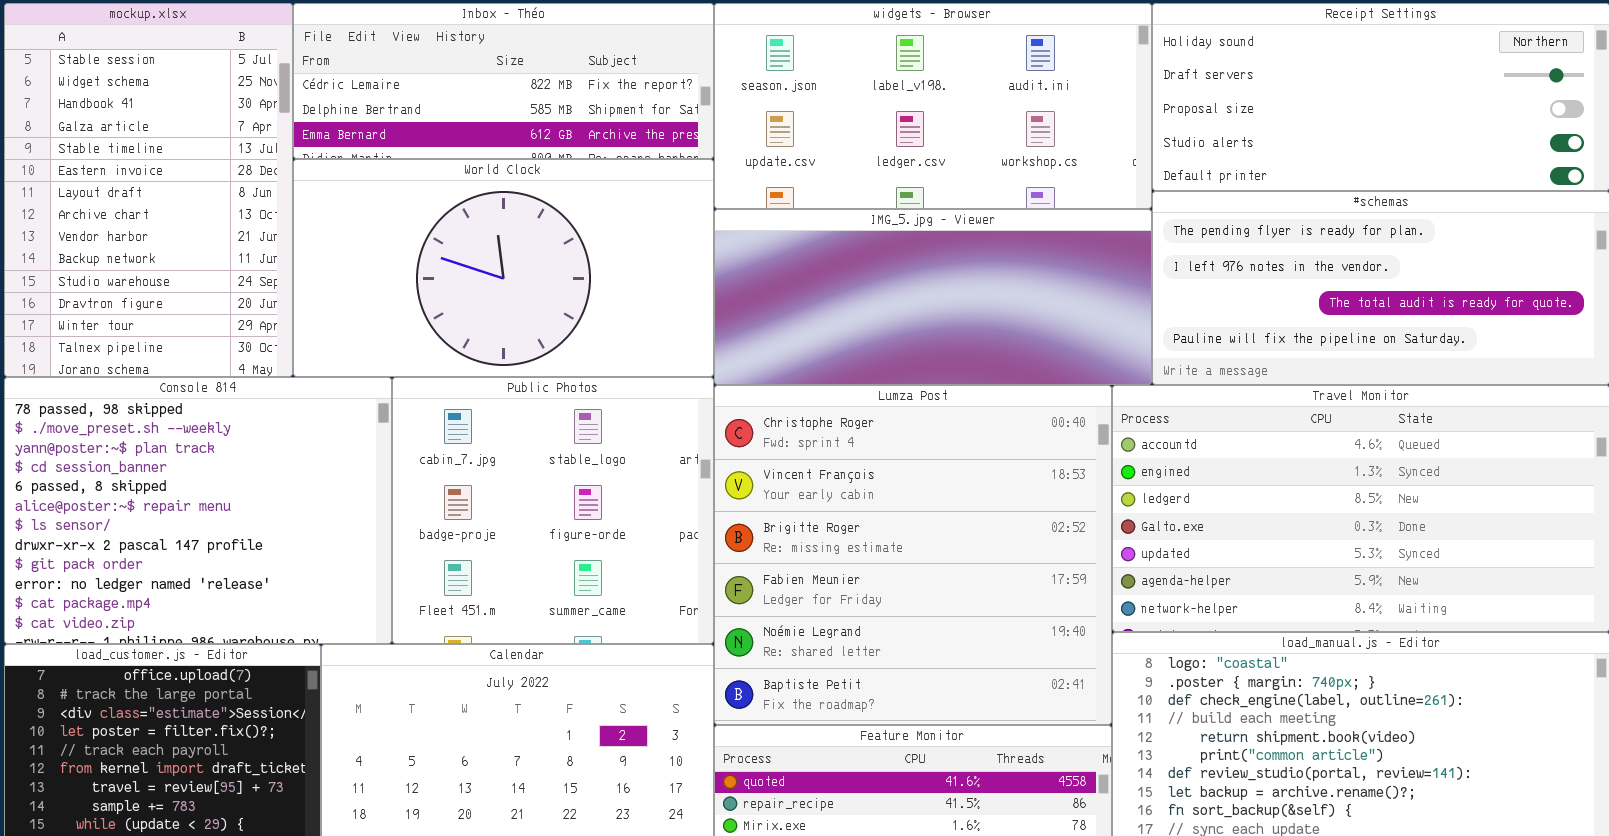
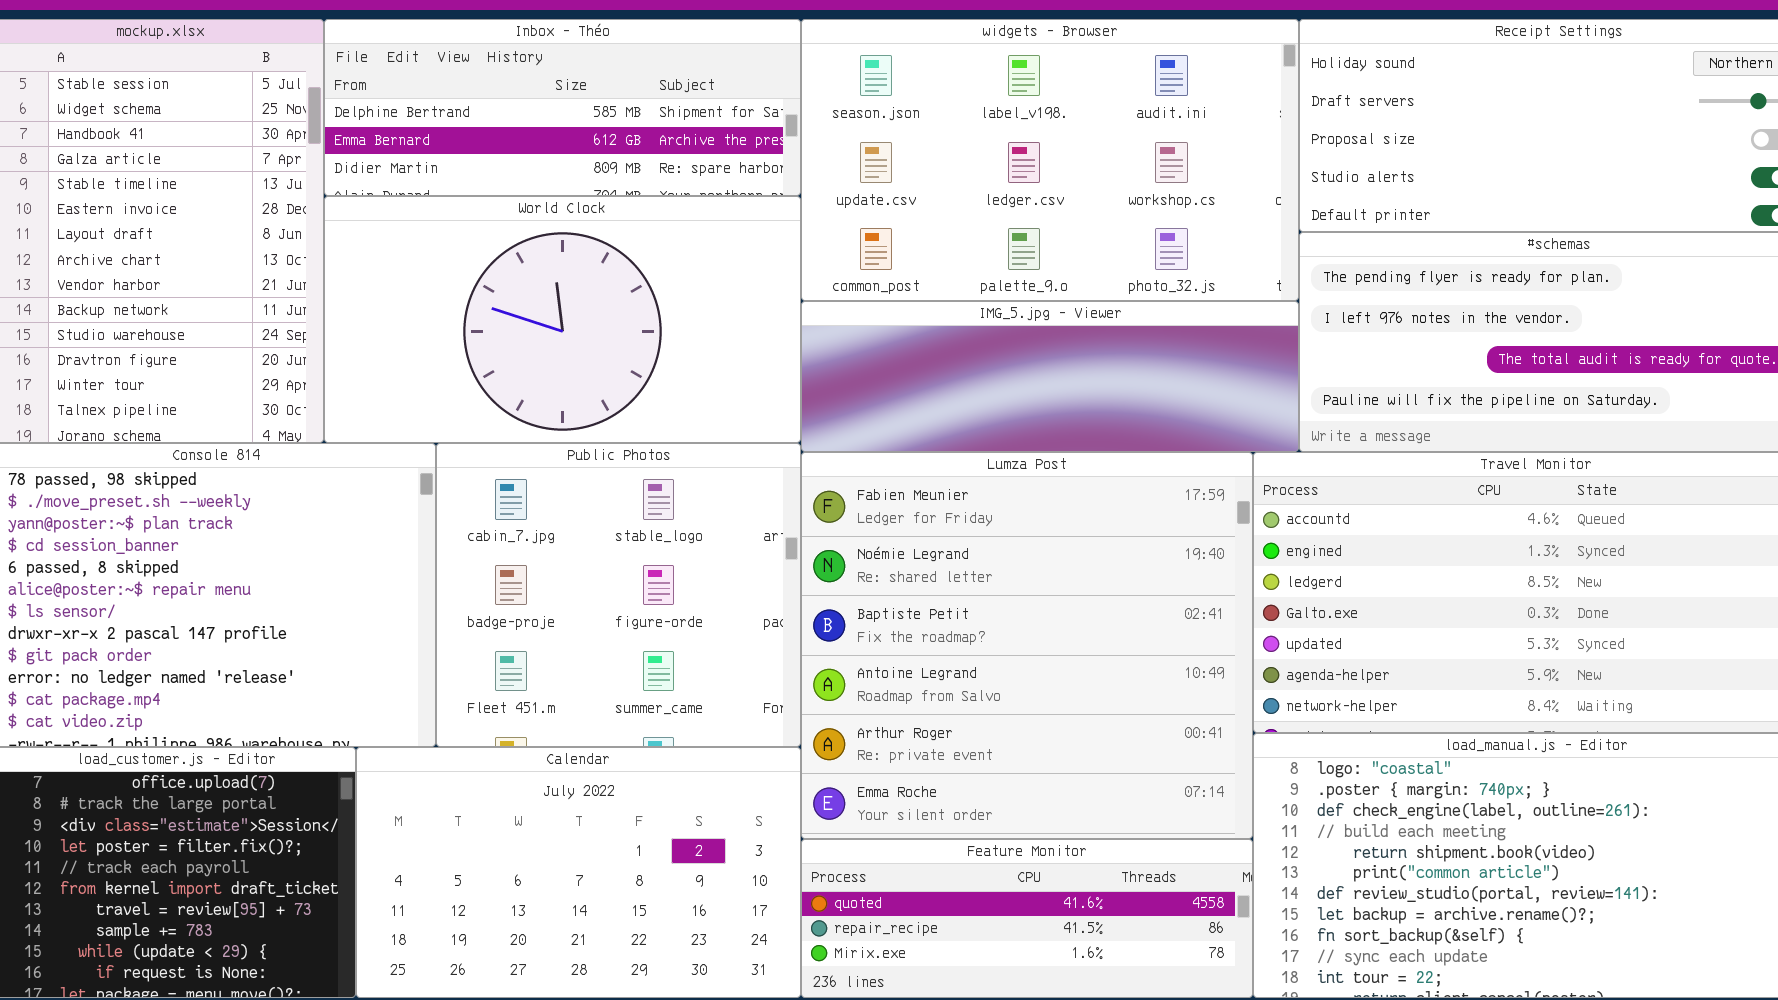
Inbox - Théo: [293,3,714,159] -> [324,19,801,196], scrolled down 1 row
widgets - Browser: [714,3,1152,209] -> [801,19,1299,301], resized
IMG_5.jpg - Viewer: [714,209,1152,385] -> [801,301,1299,452], resized
Lumza Post: [714,385,1112,725] -> [801,452,1253,839], scrolled down 3 rows

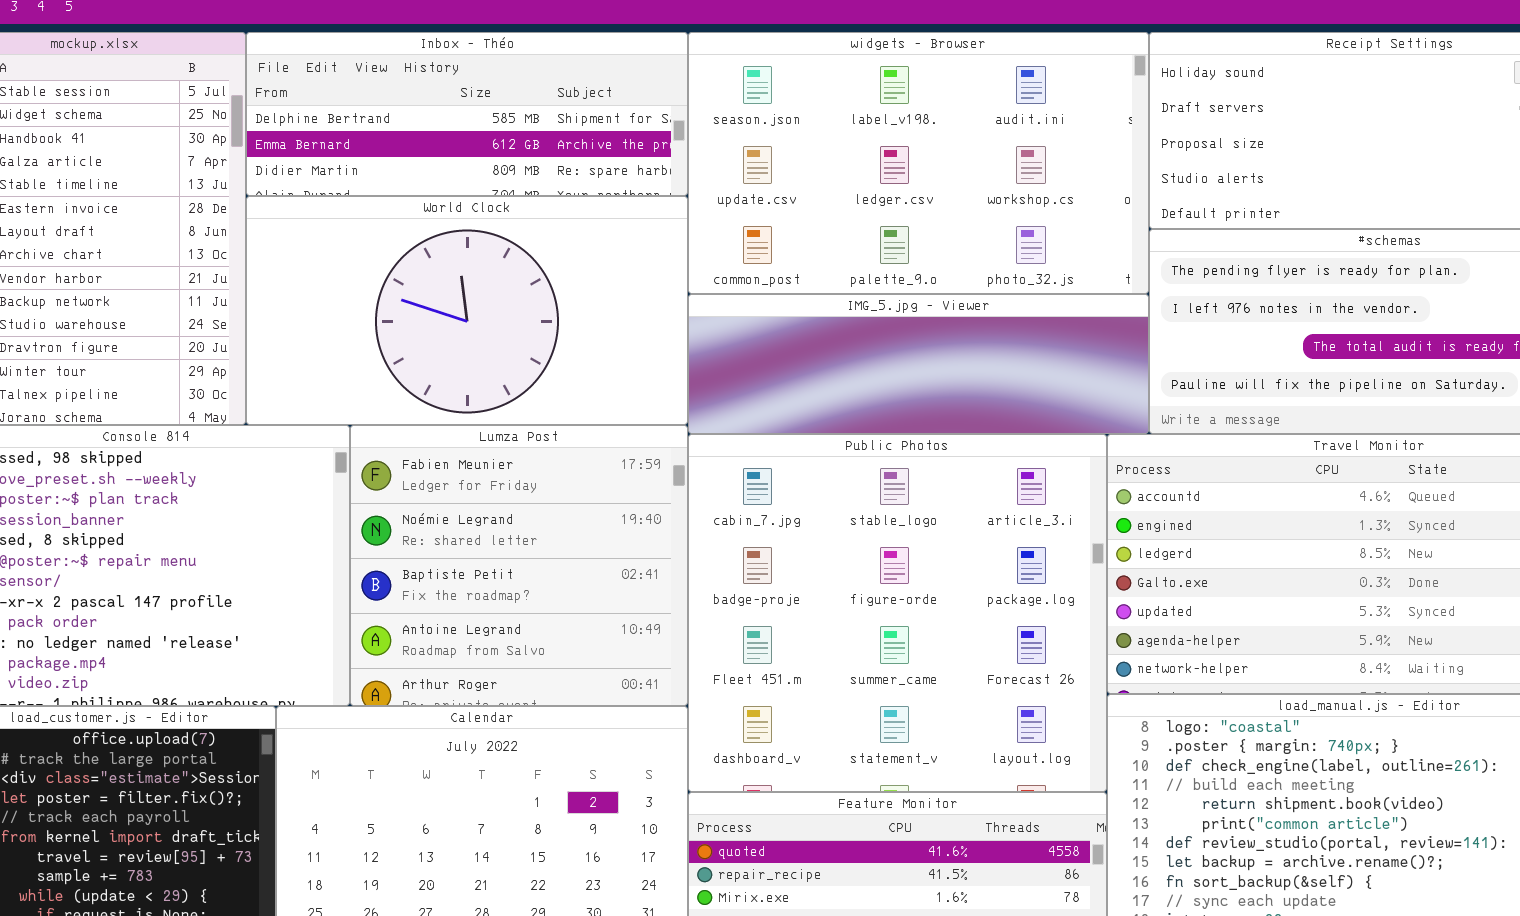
Public Photos: [436,443,801,747] -> [688,434,1107,792], moved, resized
Lumza Post: [801,452,1253,839] -> [350,425,688,706], moved, resized

